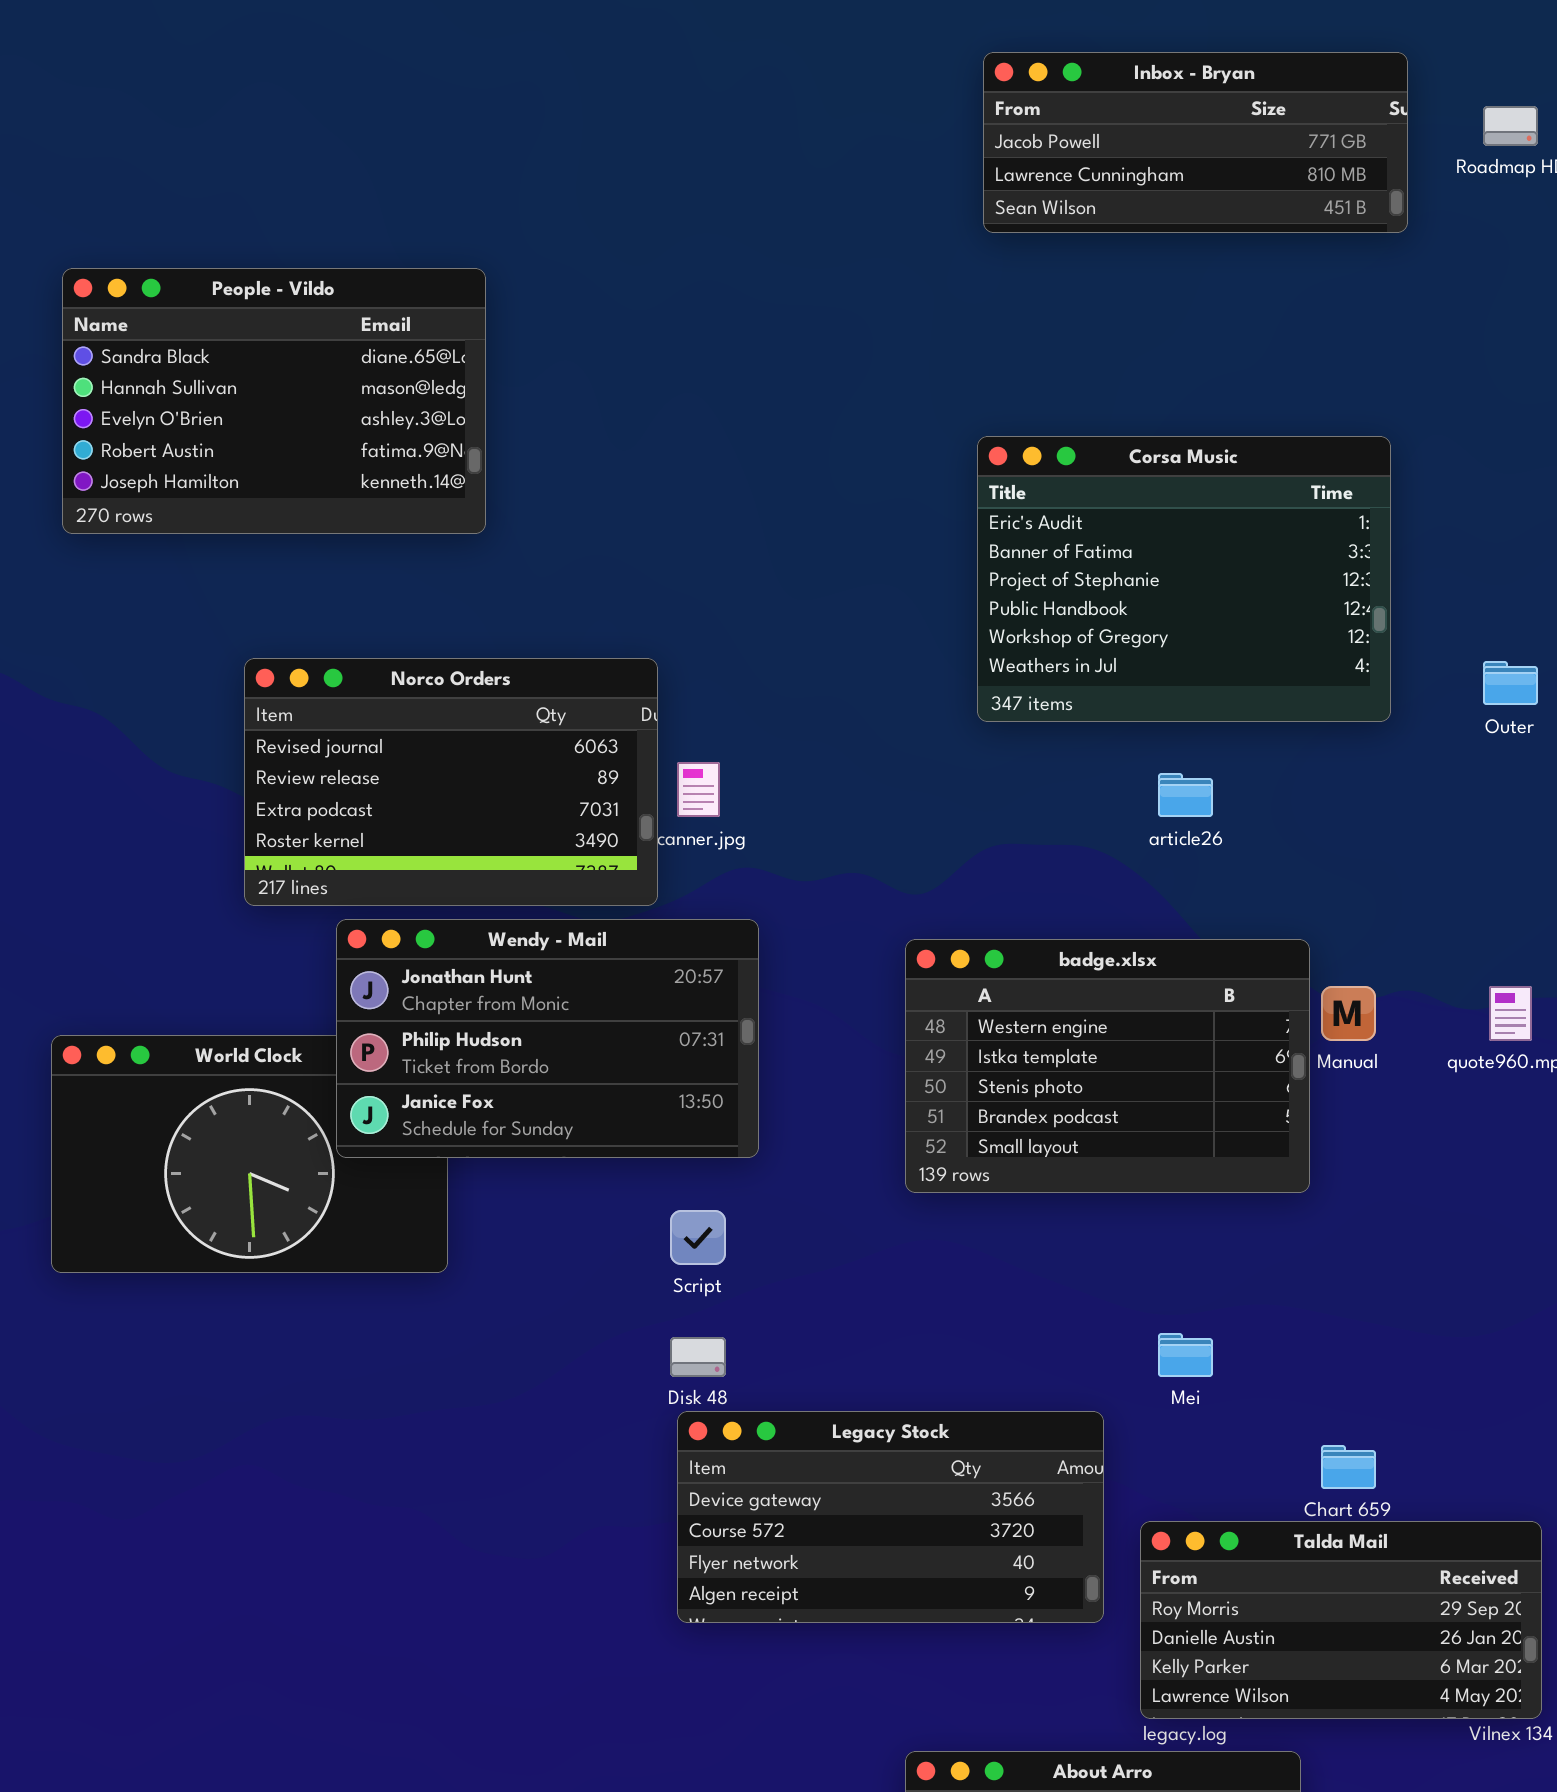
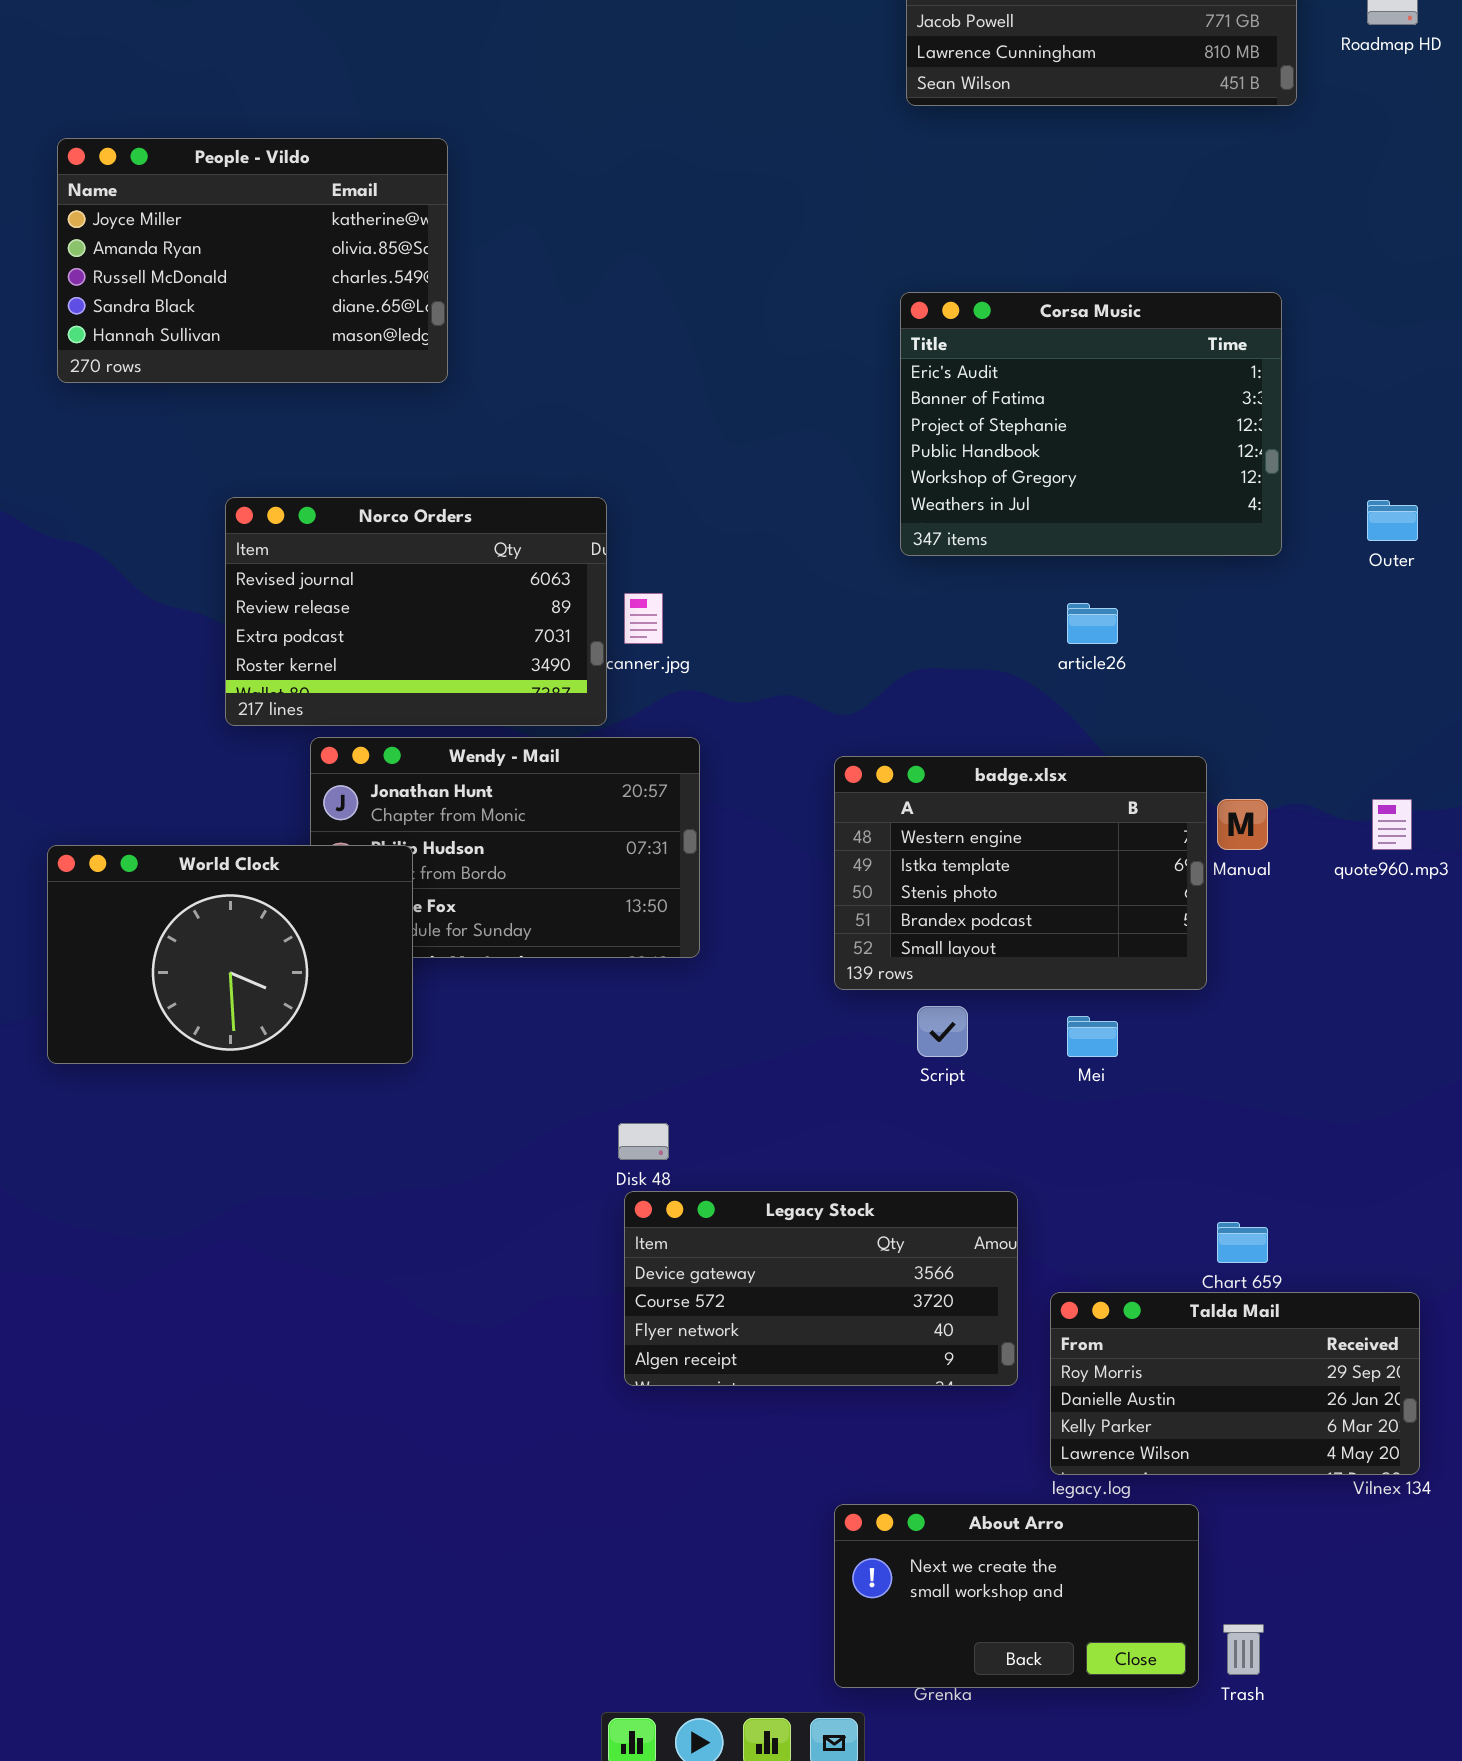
People - Vildo: [62,268,486,534] -> [57,138,448,383], scrolled up 3 rows
World Clock: [51,1035,448,1273] -> [47,845,413,1064], raised
Script: [670,1210,726,1265] -> [917,1006,968,1057], moved
Mei: [1158,1333,1213,1377] -> [1067,1016,1118,1057], moved

